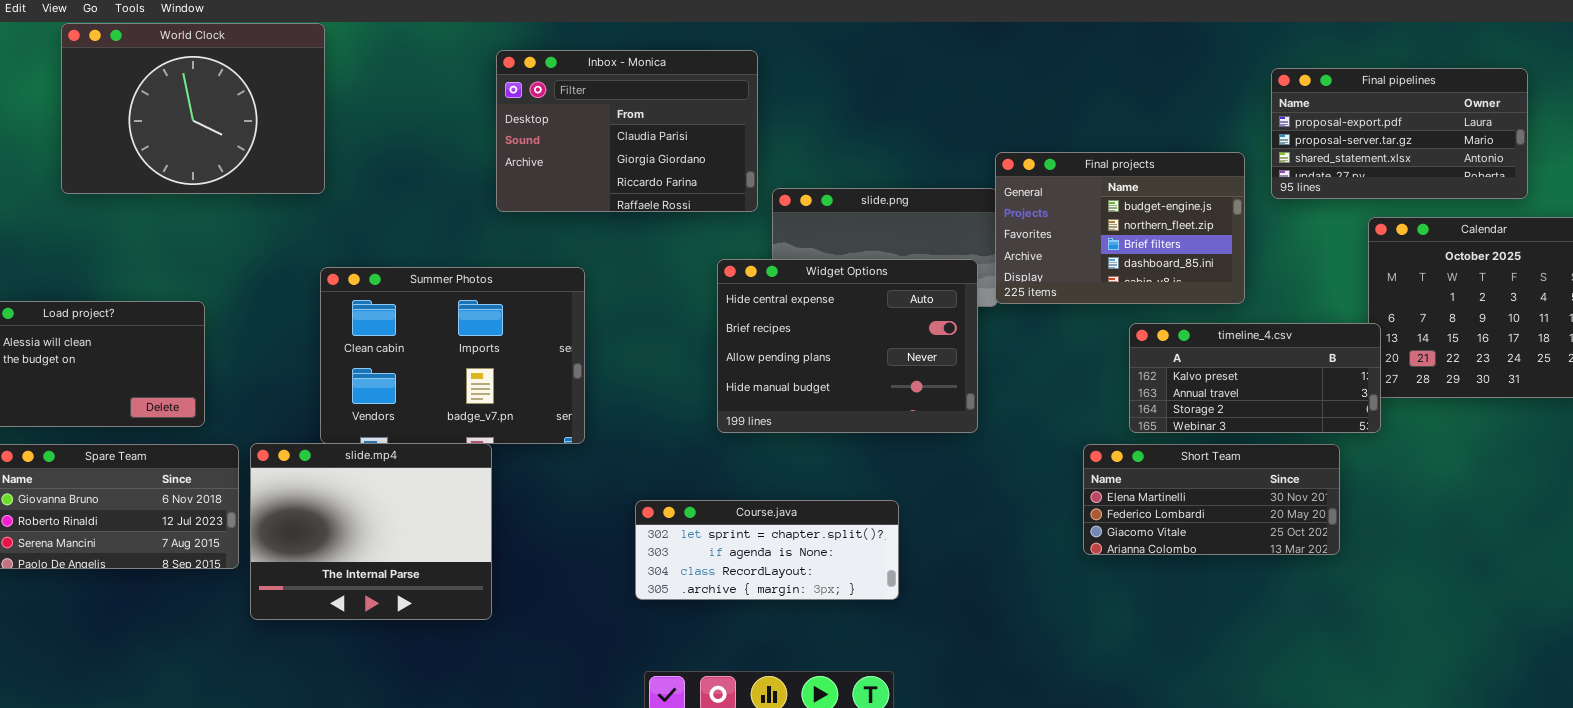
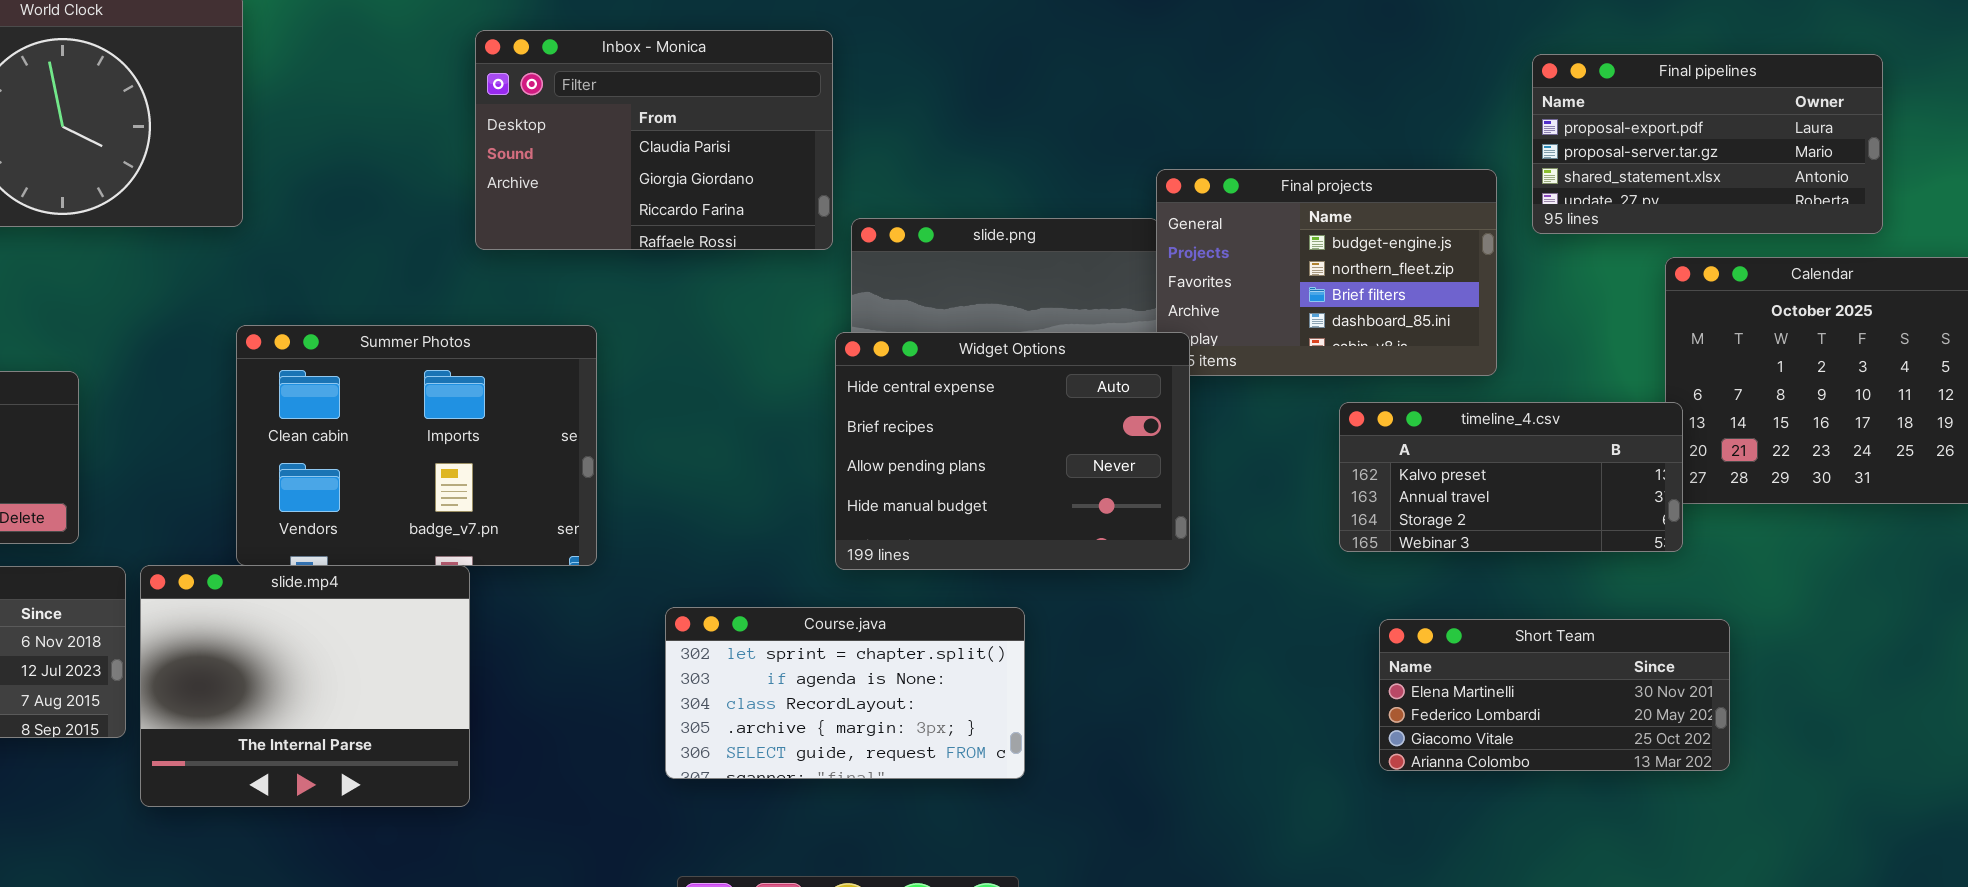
Widget Options: [717,259,978,433] -> [835,332,1190,570], moved
Short Team: [1083,444,1340,555] -> [1379,619,1730,771], moved
Course.java: [635,500,899,600] -> [665,607,1025,779], resized

